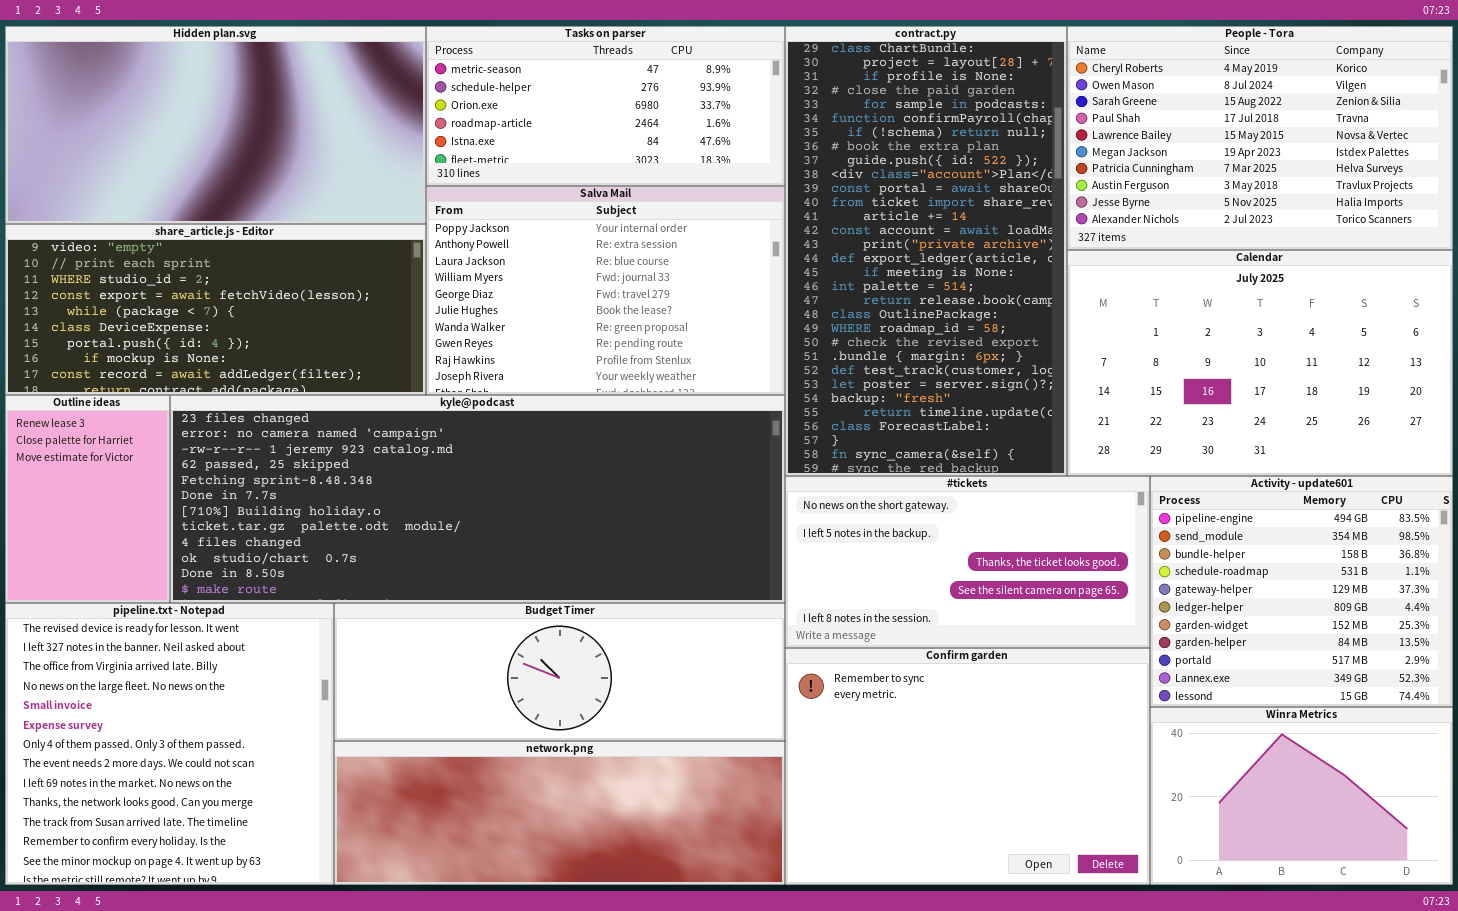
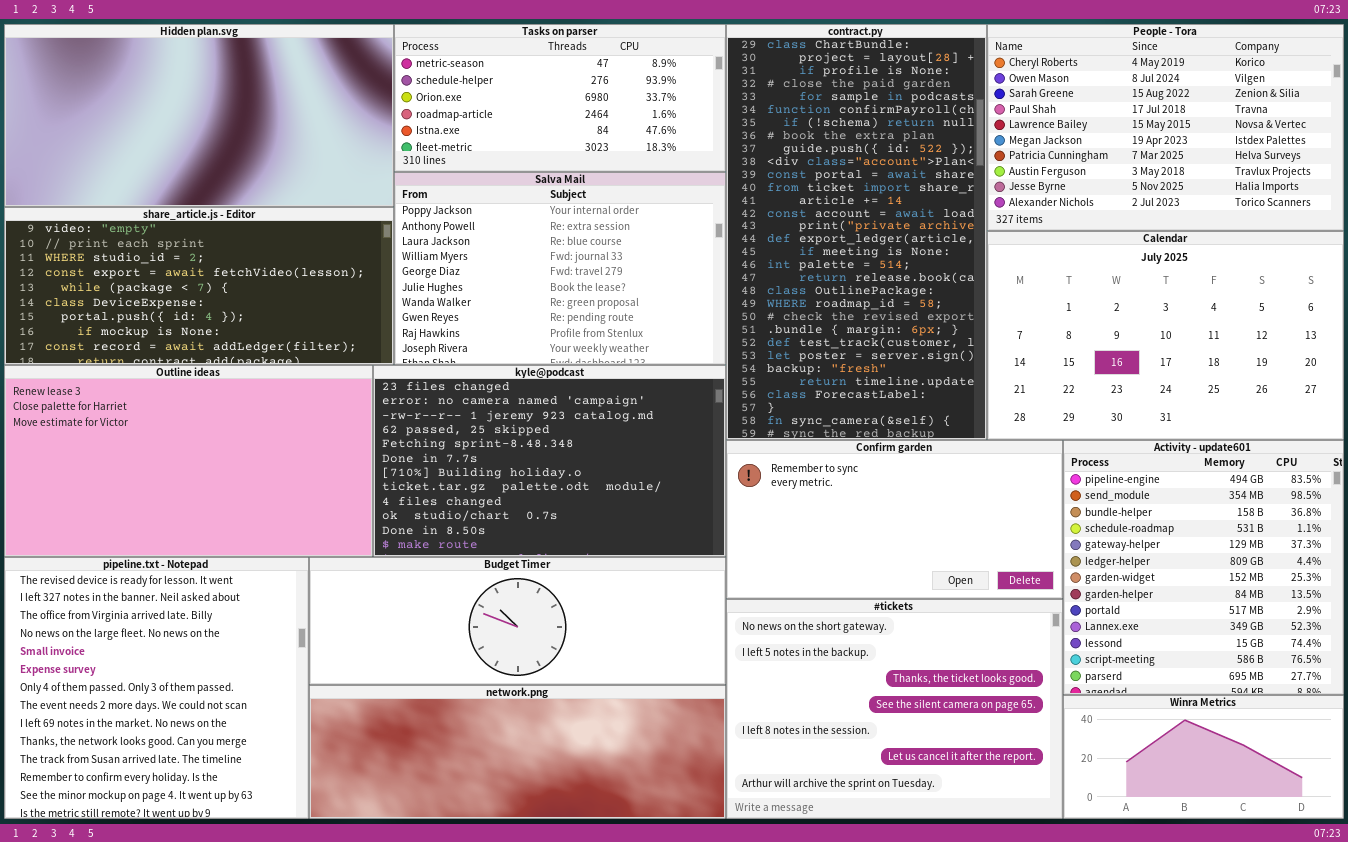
Outline ideas: [5,395,170,603] -> [4,365,373,557], resized
kyle@podcast: [170,395,785,603] -> [373,365,726,557], resized
#tickets: [785,476,1150,648] -> [726,599,1063,819], moved, resized
Activity - update601: [1150,476,1453,707] -> [1063,440,1344,695], resized
Confirm garden: [785,648,1150,885] -> [726,440,1063,599], moved, resized
Winra Metrics: [1150,707,1453,885] -> [1063,695,1344,819], resized

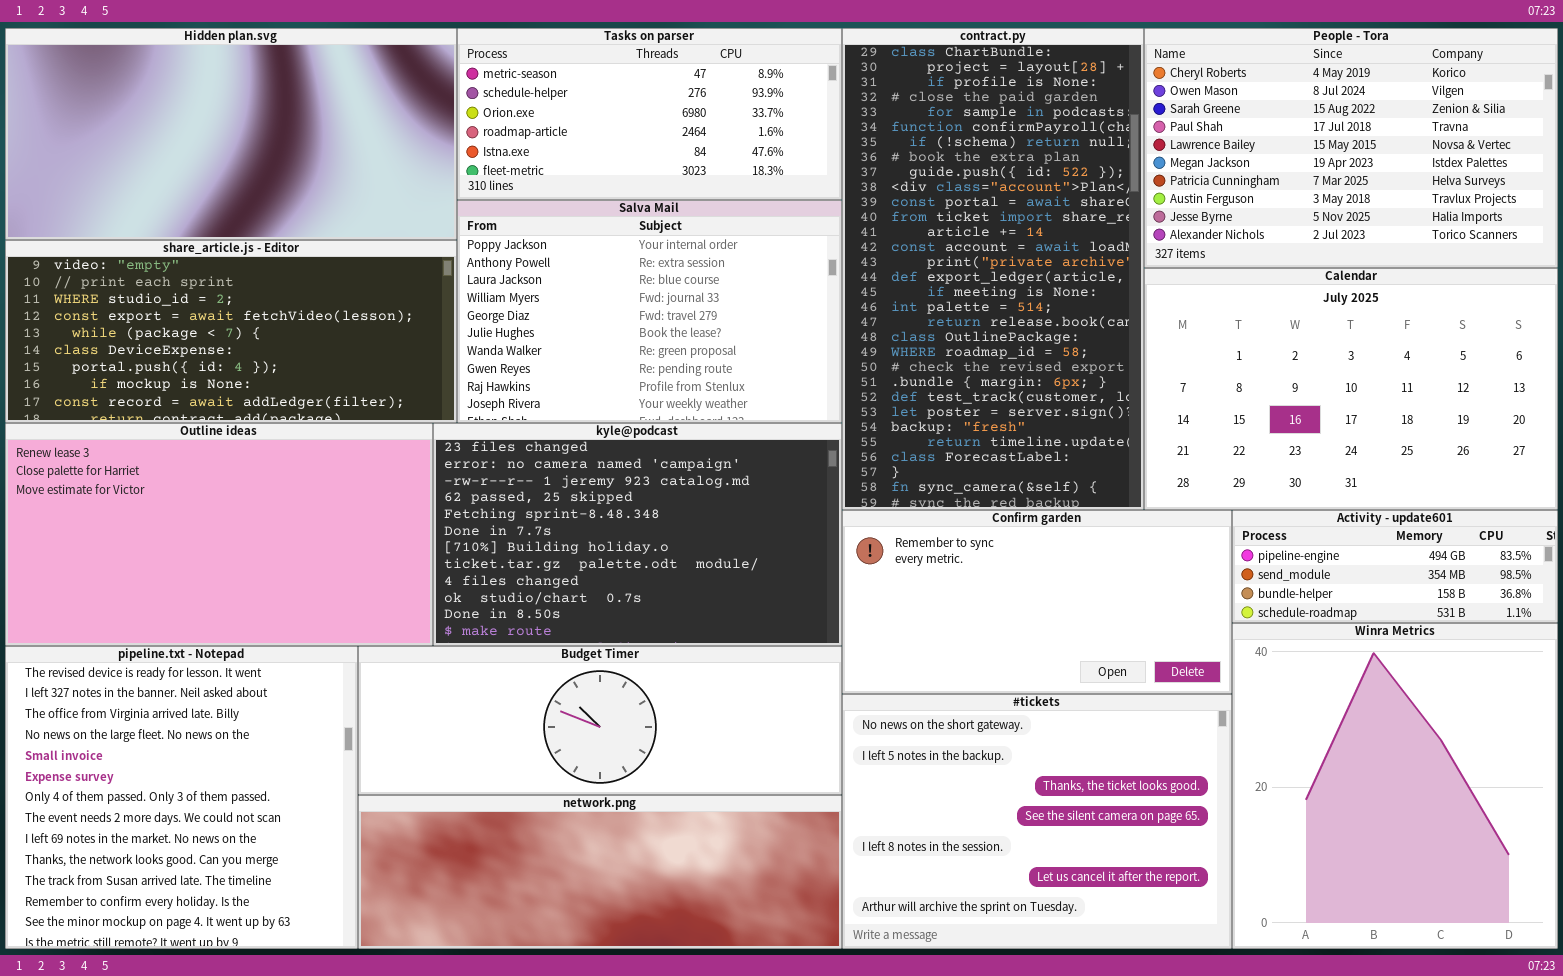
Activity - update601: [1063,440,1344,695] -> [1232,510,1558,623], resized
Winra Metrics: [1063,695,1344,819] -> [1232,623,1558,949], resized

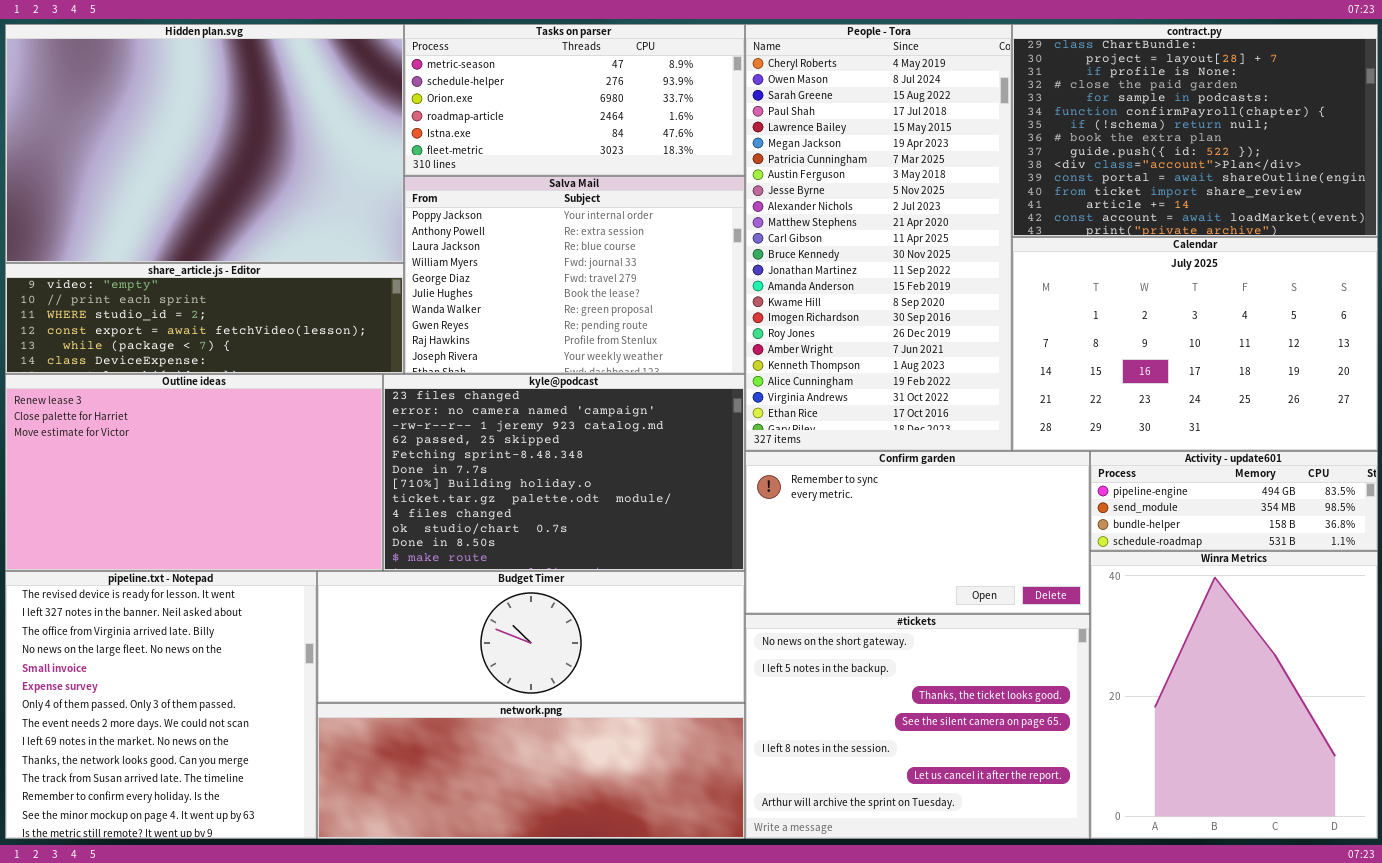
Hidden plan.svg: [5,28,457,240] -> [5,24,404,263], resized
contract.py: [842,28,1144,510] -> [1012,24,1378,237], moved, resized
People - Tora: [1144,28,1558,268] -> [745,24,1012,451], moved, resized
share_article.js - Editor: [5,240,457,423] -> [5,263,404,374], resized

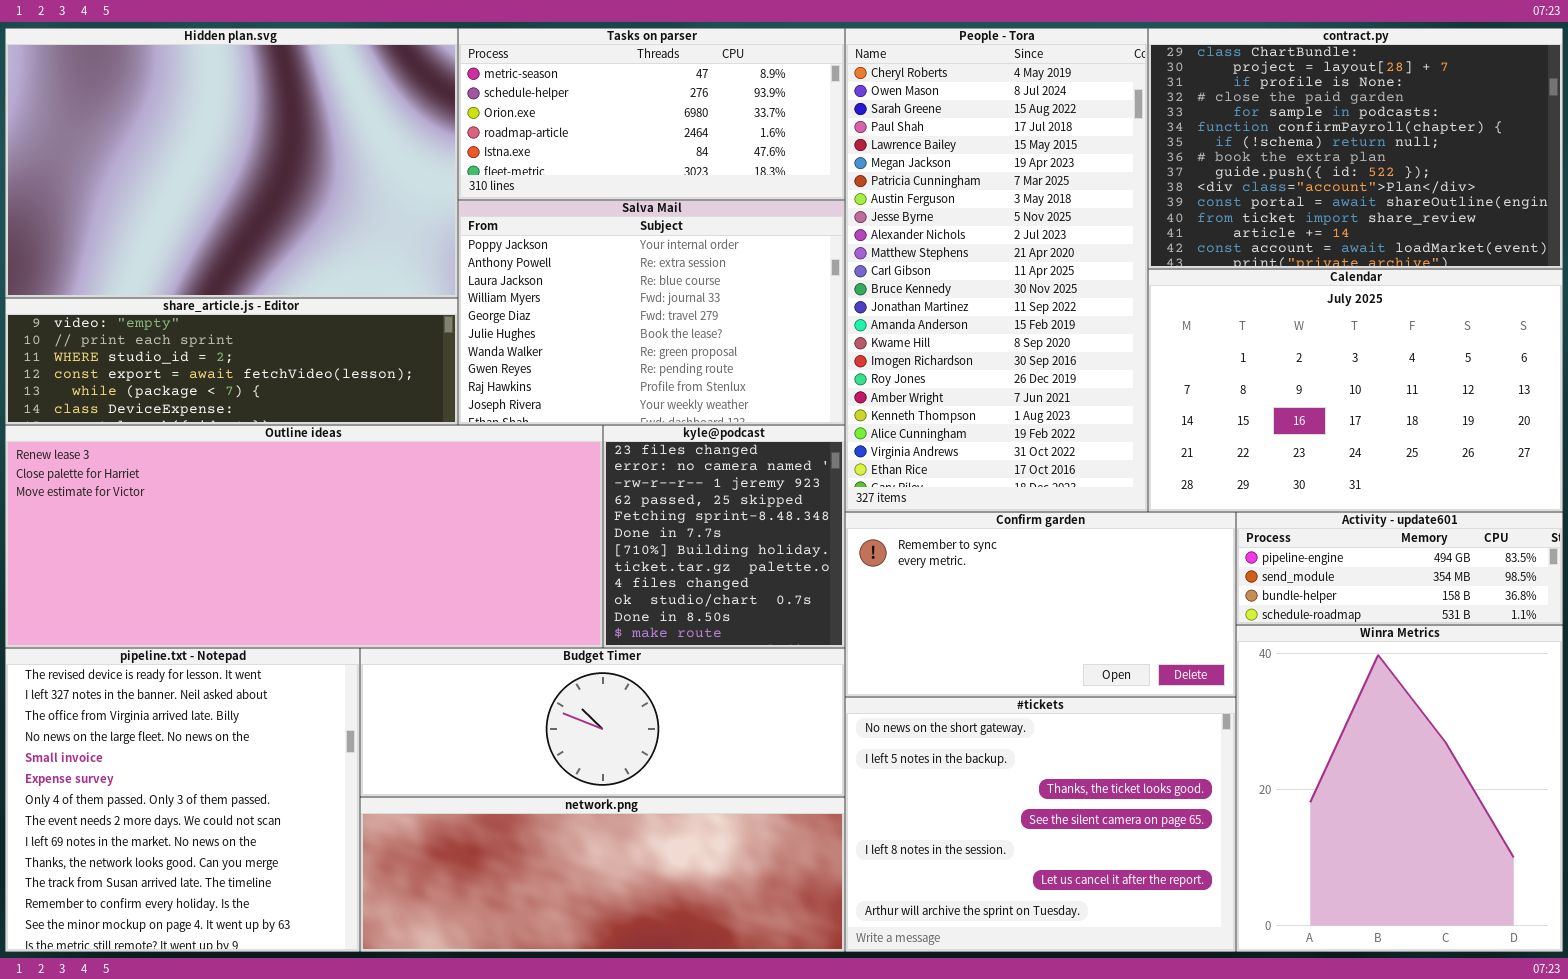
Outline ideas: [5,374,383,571] -> [5,425,603,648], resized
kyle@podcast: [383,374,745,571] -> [603,425,845,648], resized

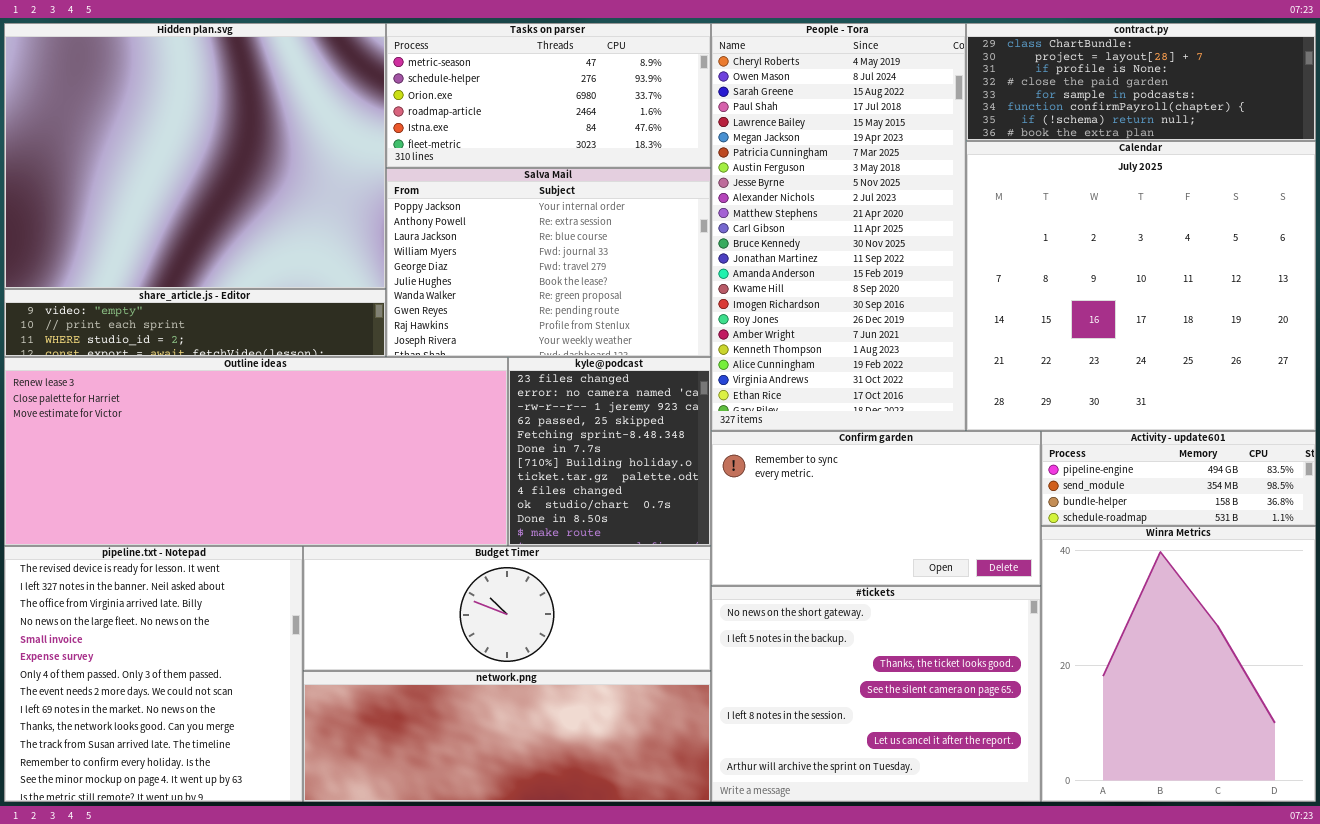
Hidden plan.svg: [5,28,458,298] -> [4,23,386,289], resized
contract.py: [1148,28,1563,269] -> [966,23,1316,141], resized
Calendar: [1148,269,1563,512] -> [966,141,1316,431], resized
share_article.js - Editor: [5,298,458,425] -> [4,289,386,357], resized

